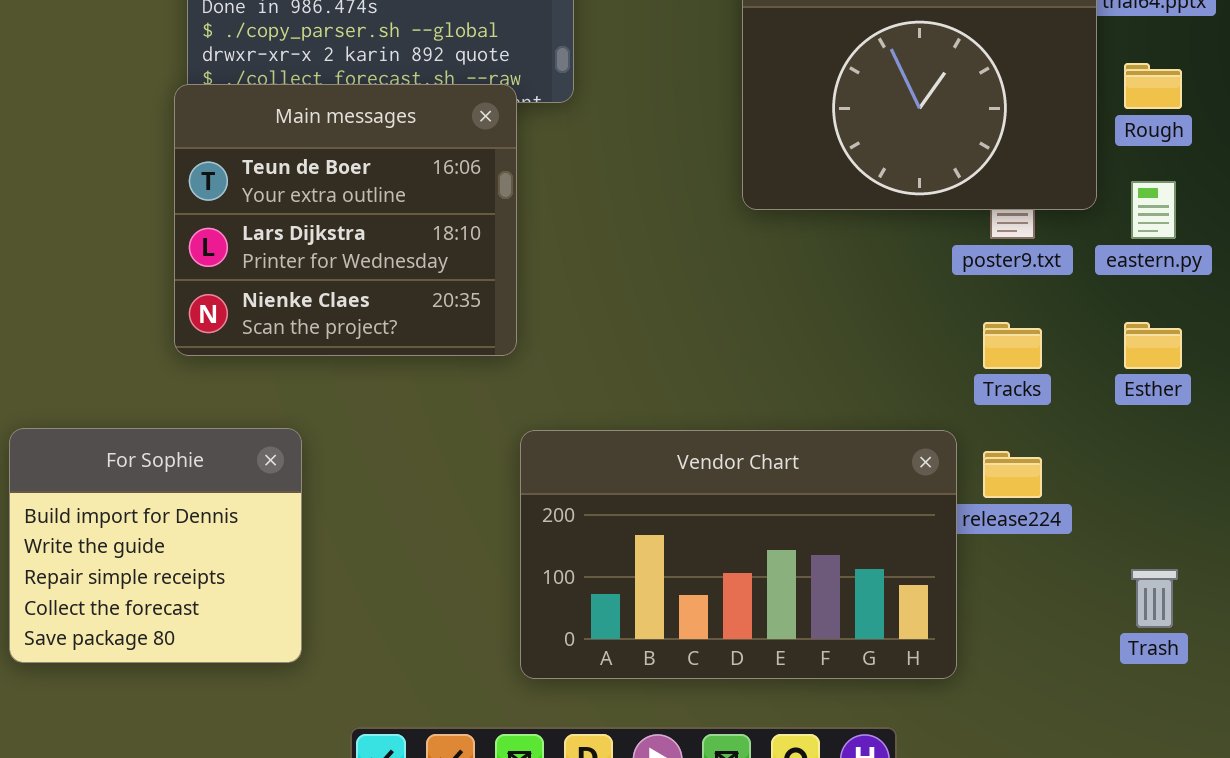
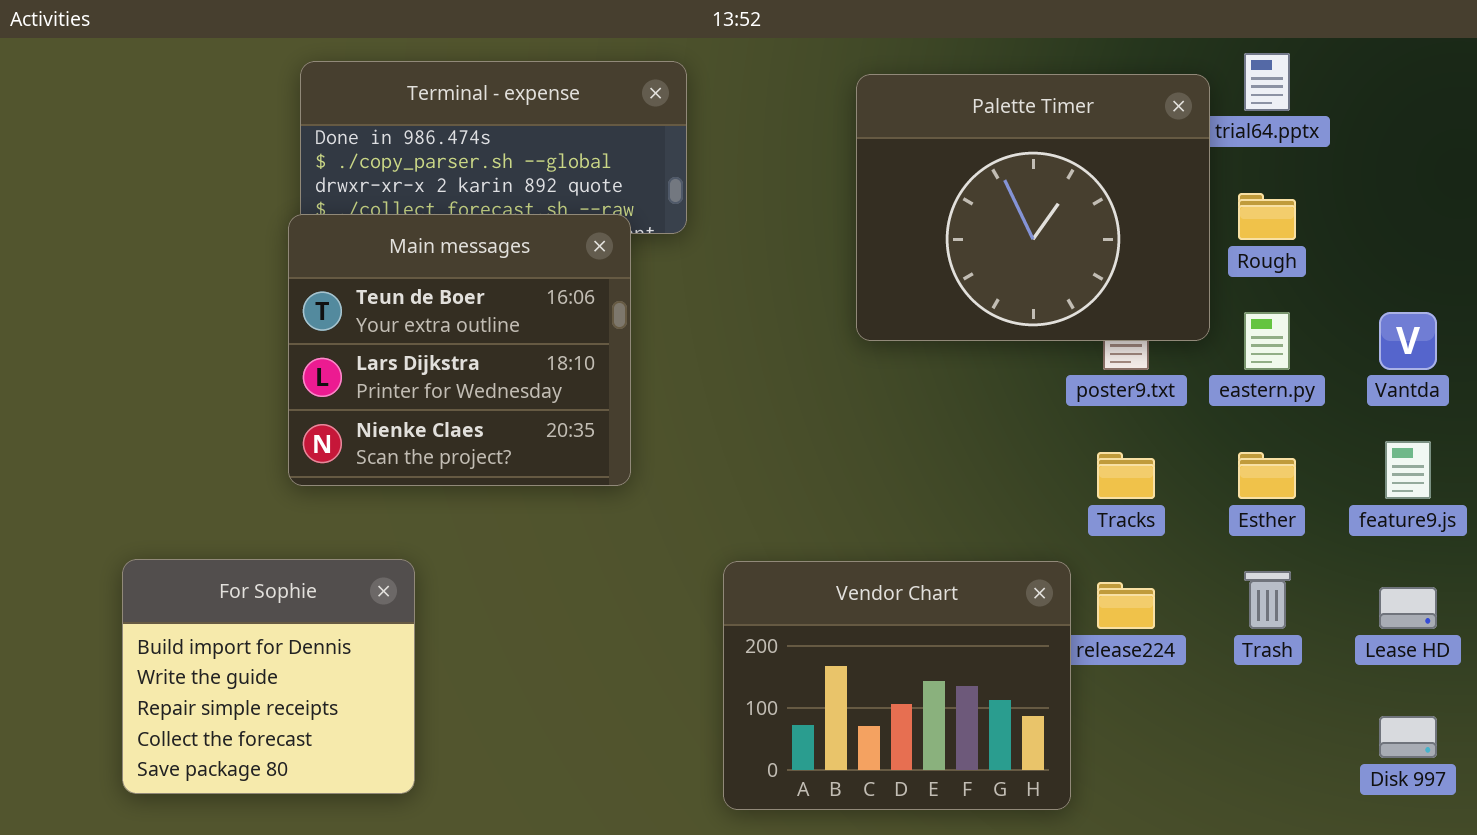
Vendor Chart: [520,430,957,679] -> [723,561,1071,810], resized
Trash: [1131,569,1178,628] -> [1244,571,1291,629], moved

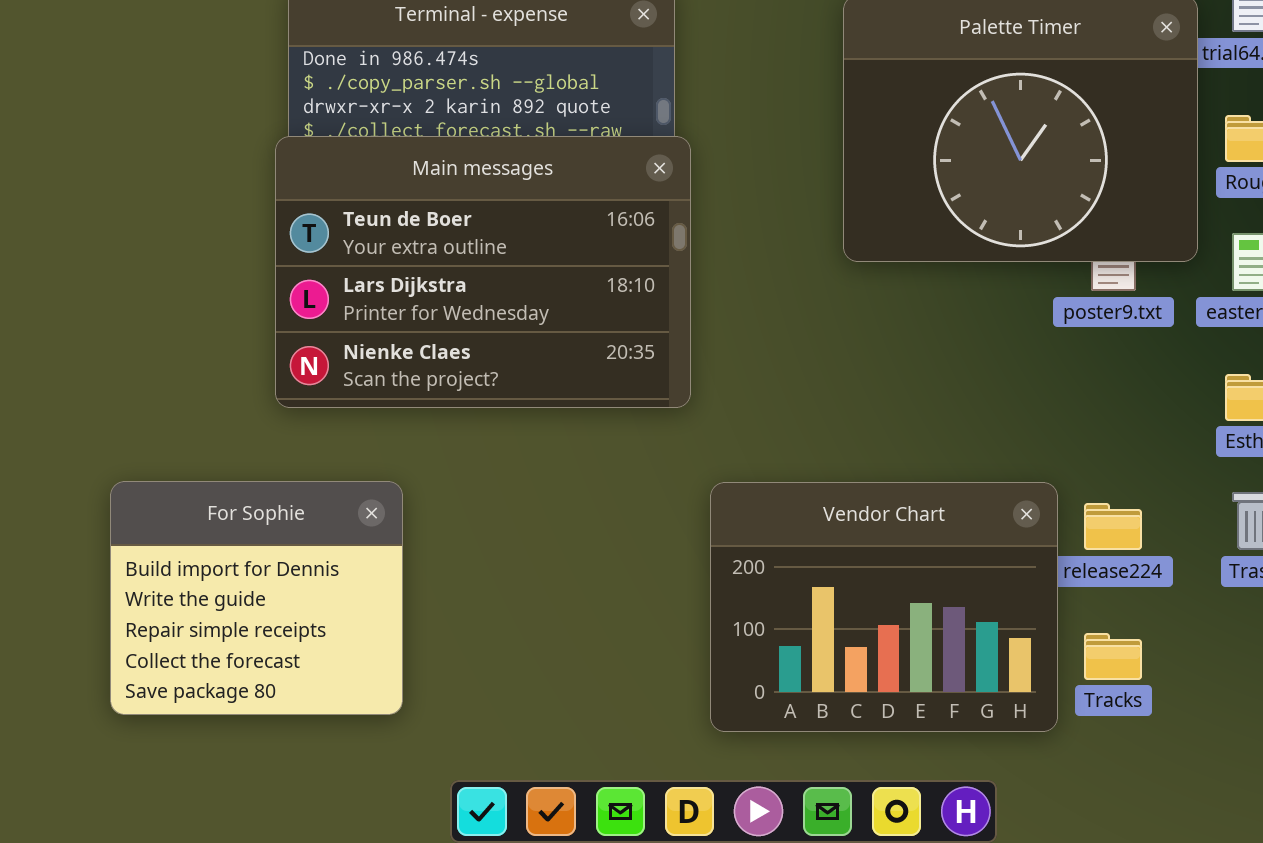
Main messages: [288,214,631,486] -> [275,136,691,408], resized
Tracks: [1097,452,1155,499] -> [1084,633,1142,680], moved

